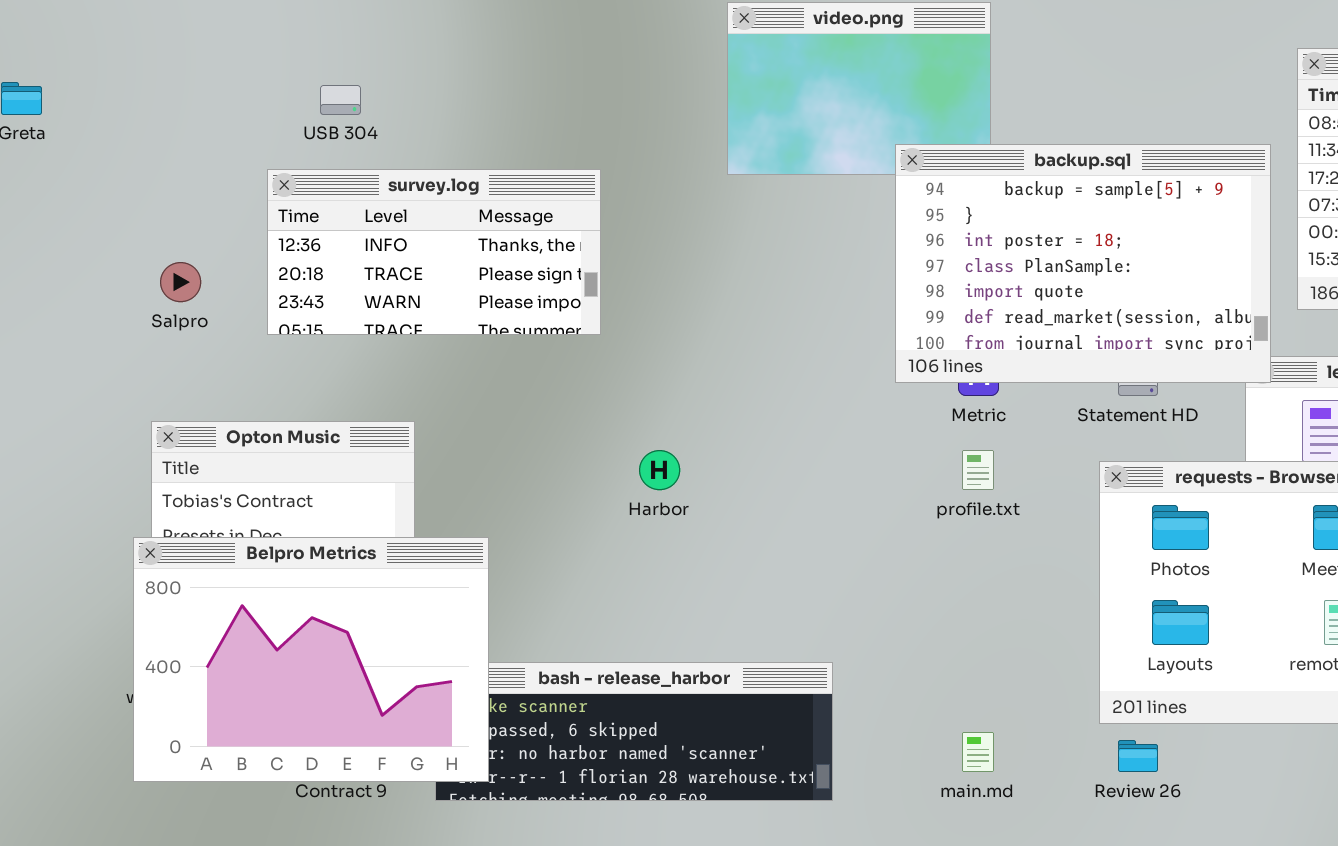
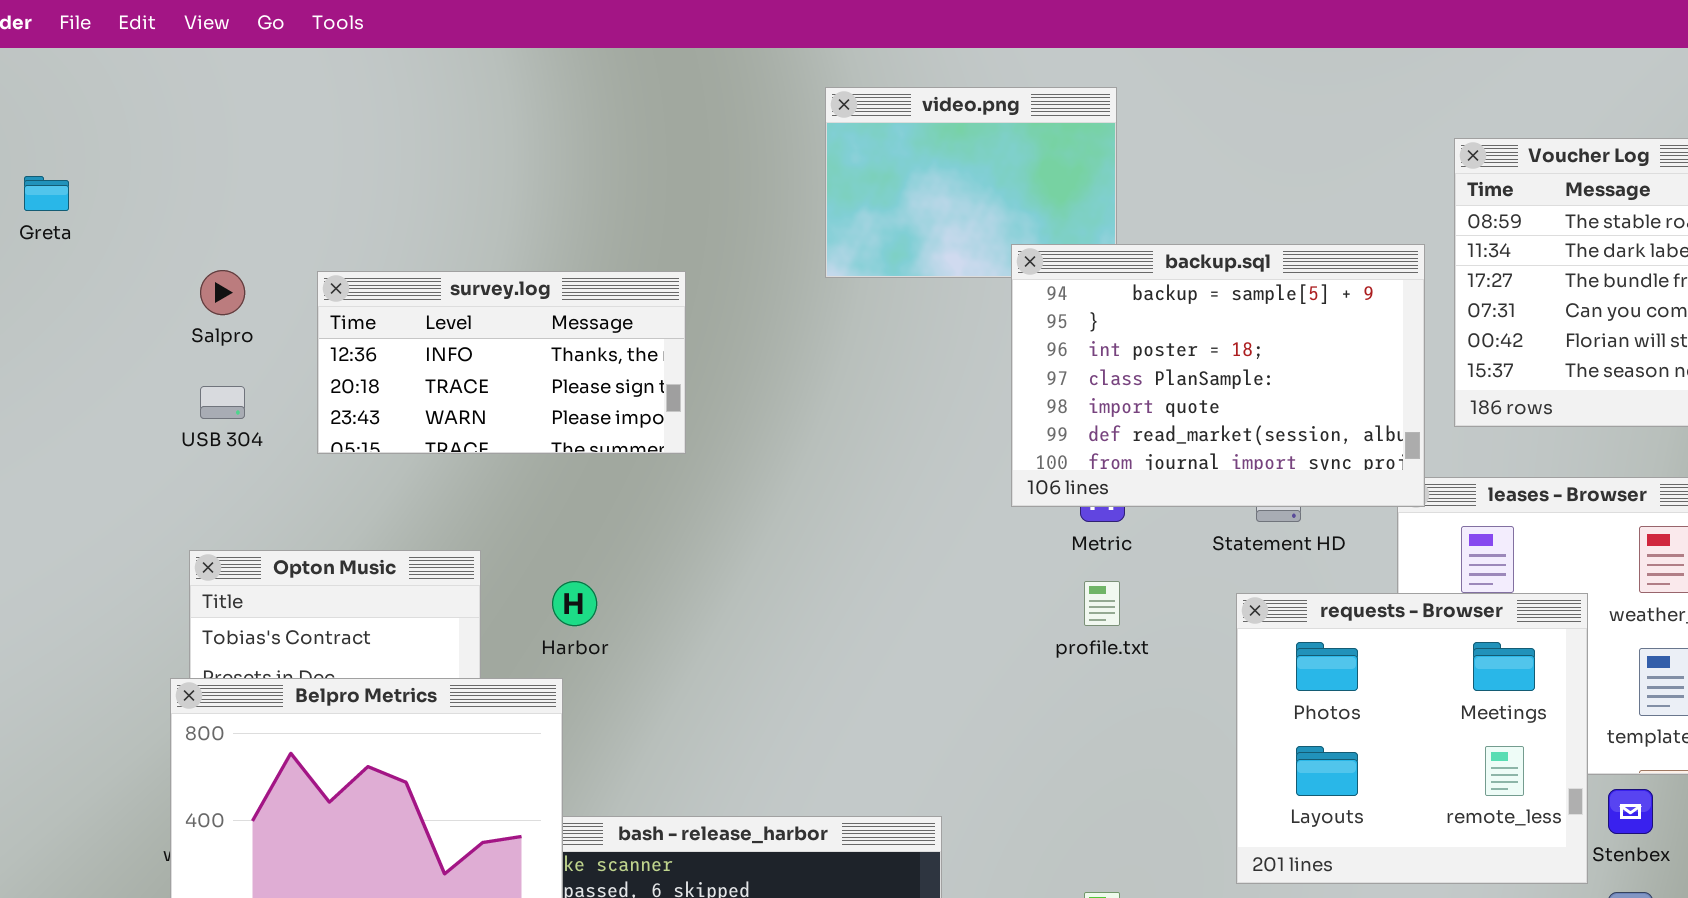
USB 304: [320,85,361,115] -> [200,386,245,419], moved
Salpro: [160,262,201,302] -> [200,270,245,315], moved
Harbor: [639,450,680,490] -> [552,581,597,626], moved

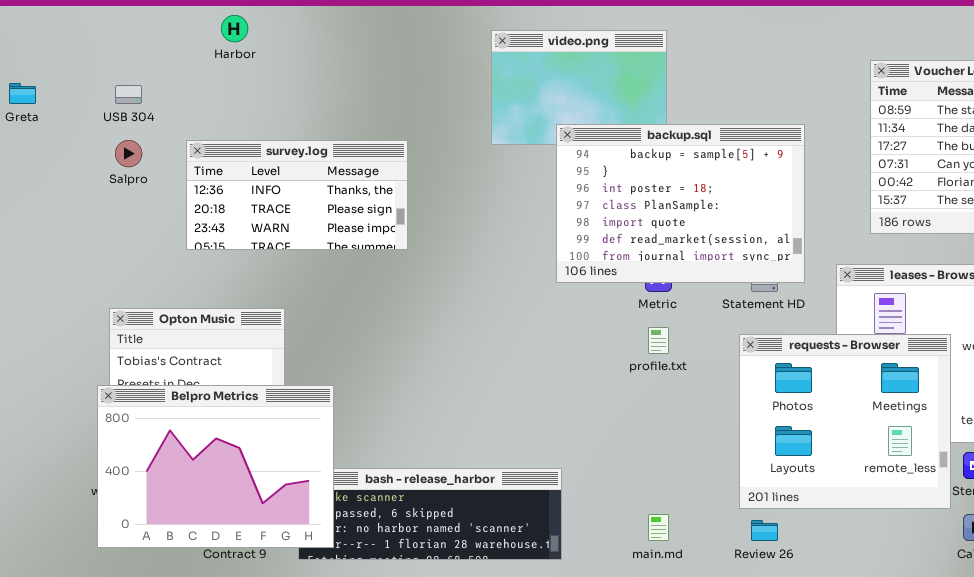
backup.sql: [1011,244,1425,507] -> [556,124,805,283], moved
USB 304: [200,386,245,419] -> [115,85,142,104], moved
Harbor: [552,581,597,626] -> [221,15,248,42], moved

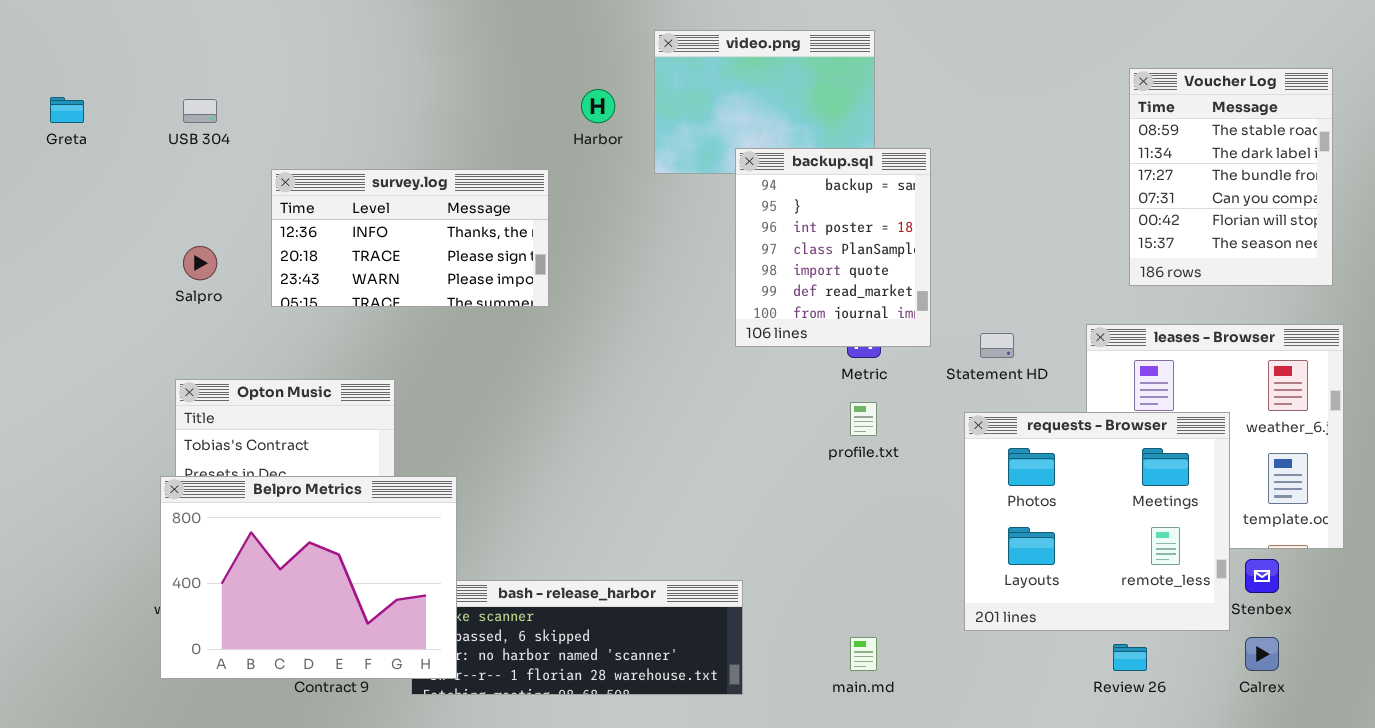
Harbor: [221,15,248,42] -> [581,89,615,123], moved
backup.sql: [556,124,805,283] -> [735,148,931,347], resized
Salpro: [115,140,142,167] -> [183,246,217,280], moved
Review 26: [751,520,778,541] -> [1113,644,1147,671], moved

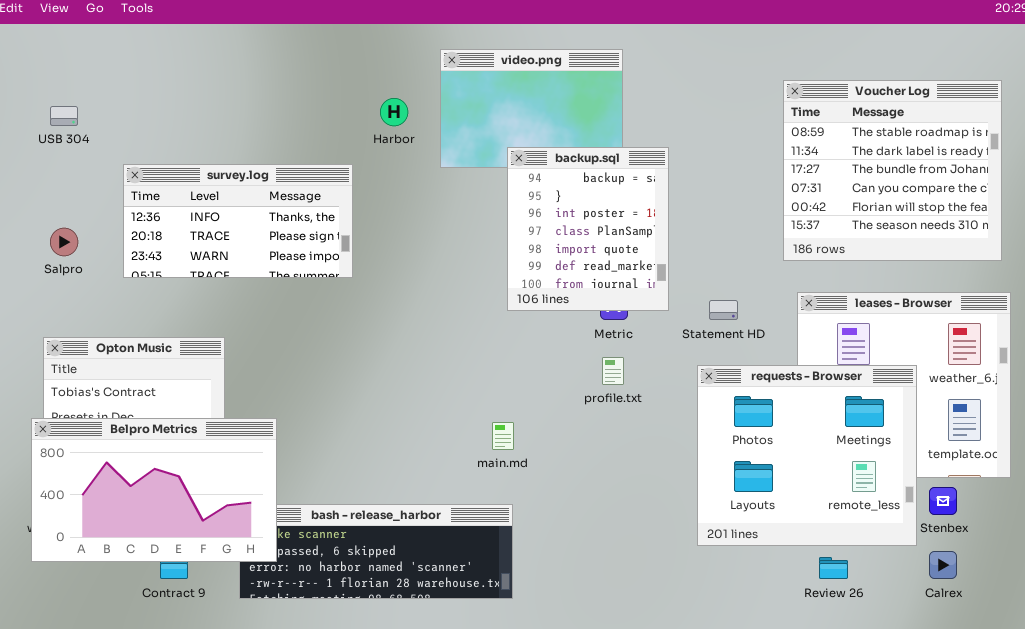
Voucher Log: [1129,68,1333,286] -> [783,80,1002,261], resized
Belpro Metrics: [160,476,457,679] -> [31,418,277,562], resized
main.md: [850,637,877,671] -> [492,422,514,450], moved

